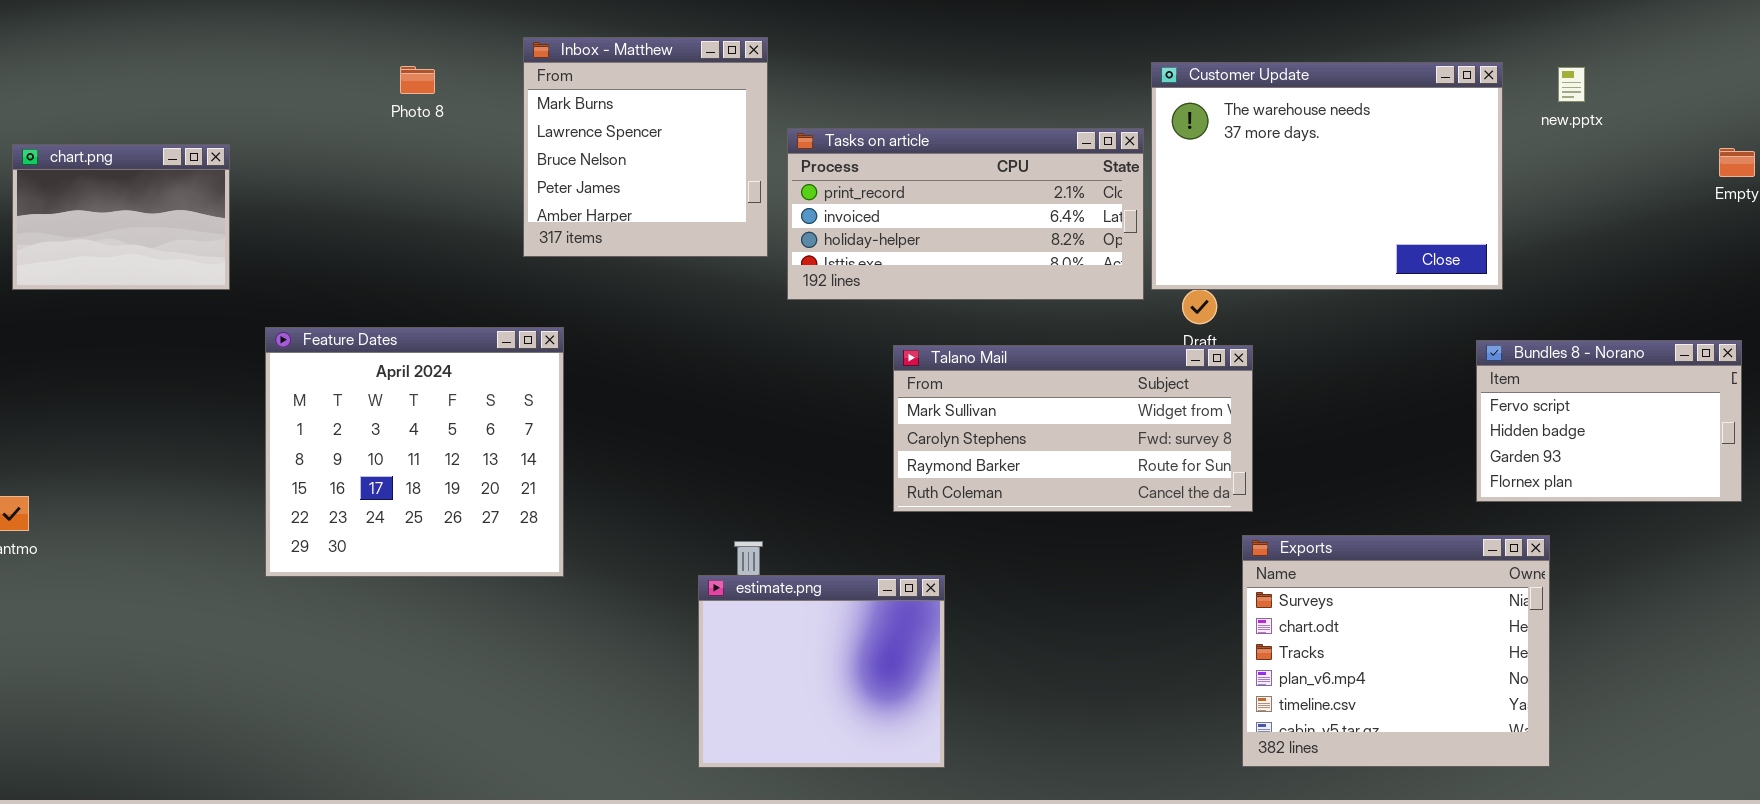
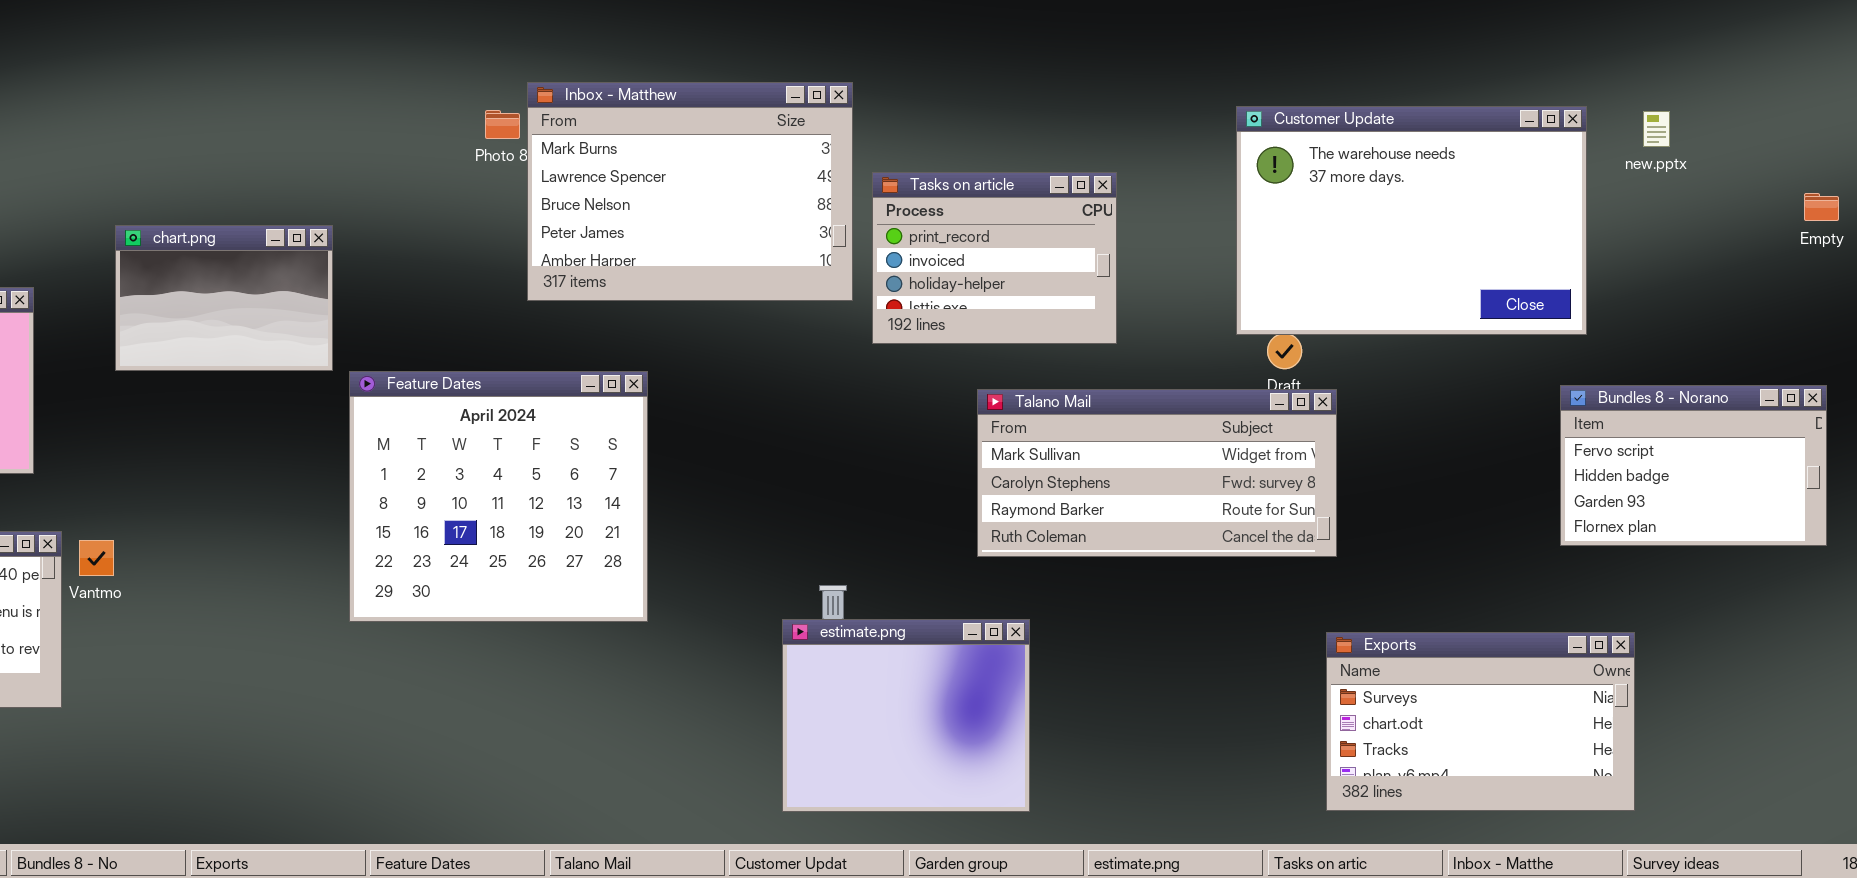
Inbox - Matthew: [523,37,768,257] -> [527,82,853,301], resized
Tasks on article: [787,128,1144,300] -> [872,172,1117,344], resized
chart.png: [12,144,230,290] -> [115,225,333,371], moved
Exports: [1242,535,1550,767] -> [1326,632,1635,811], resized

